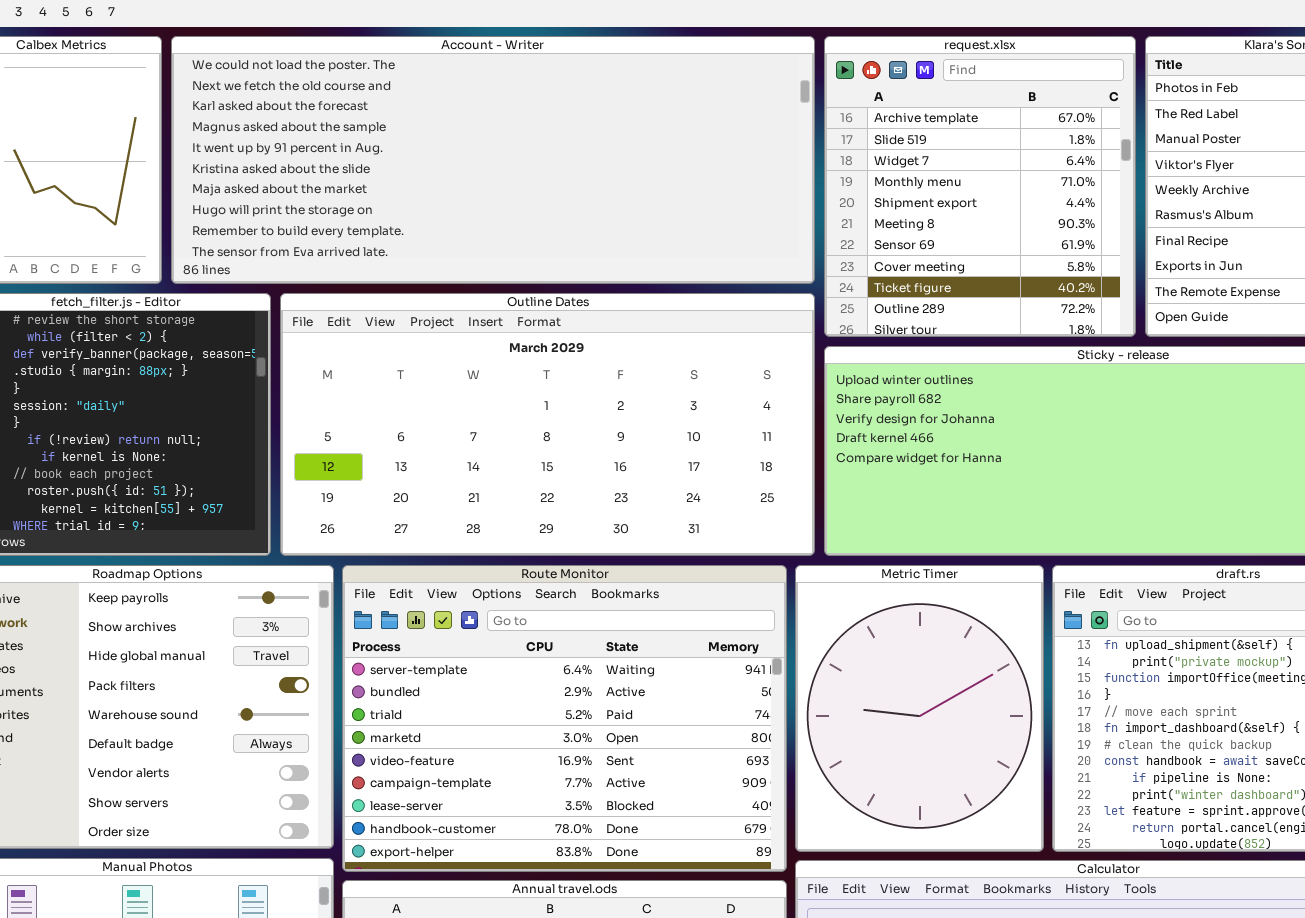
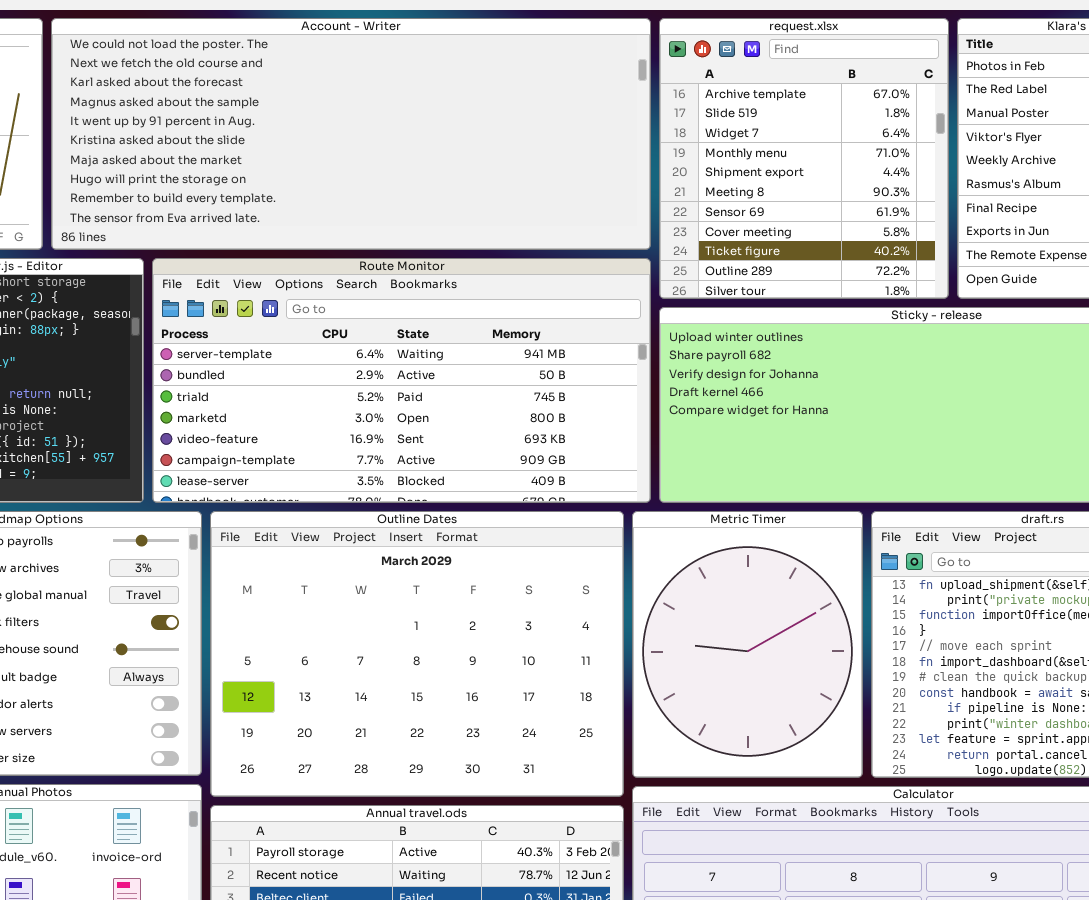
Outline Dates: [280,293,815,556] -> [210,511,624,797], moved, resized
Route Monitor: [342,565,787,872] -> [152,258,651,503], moved, resized

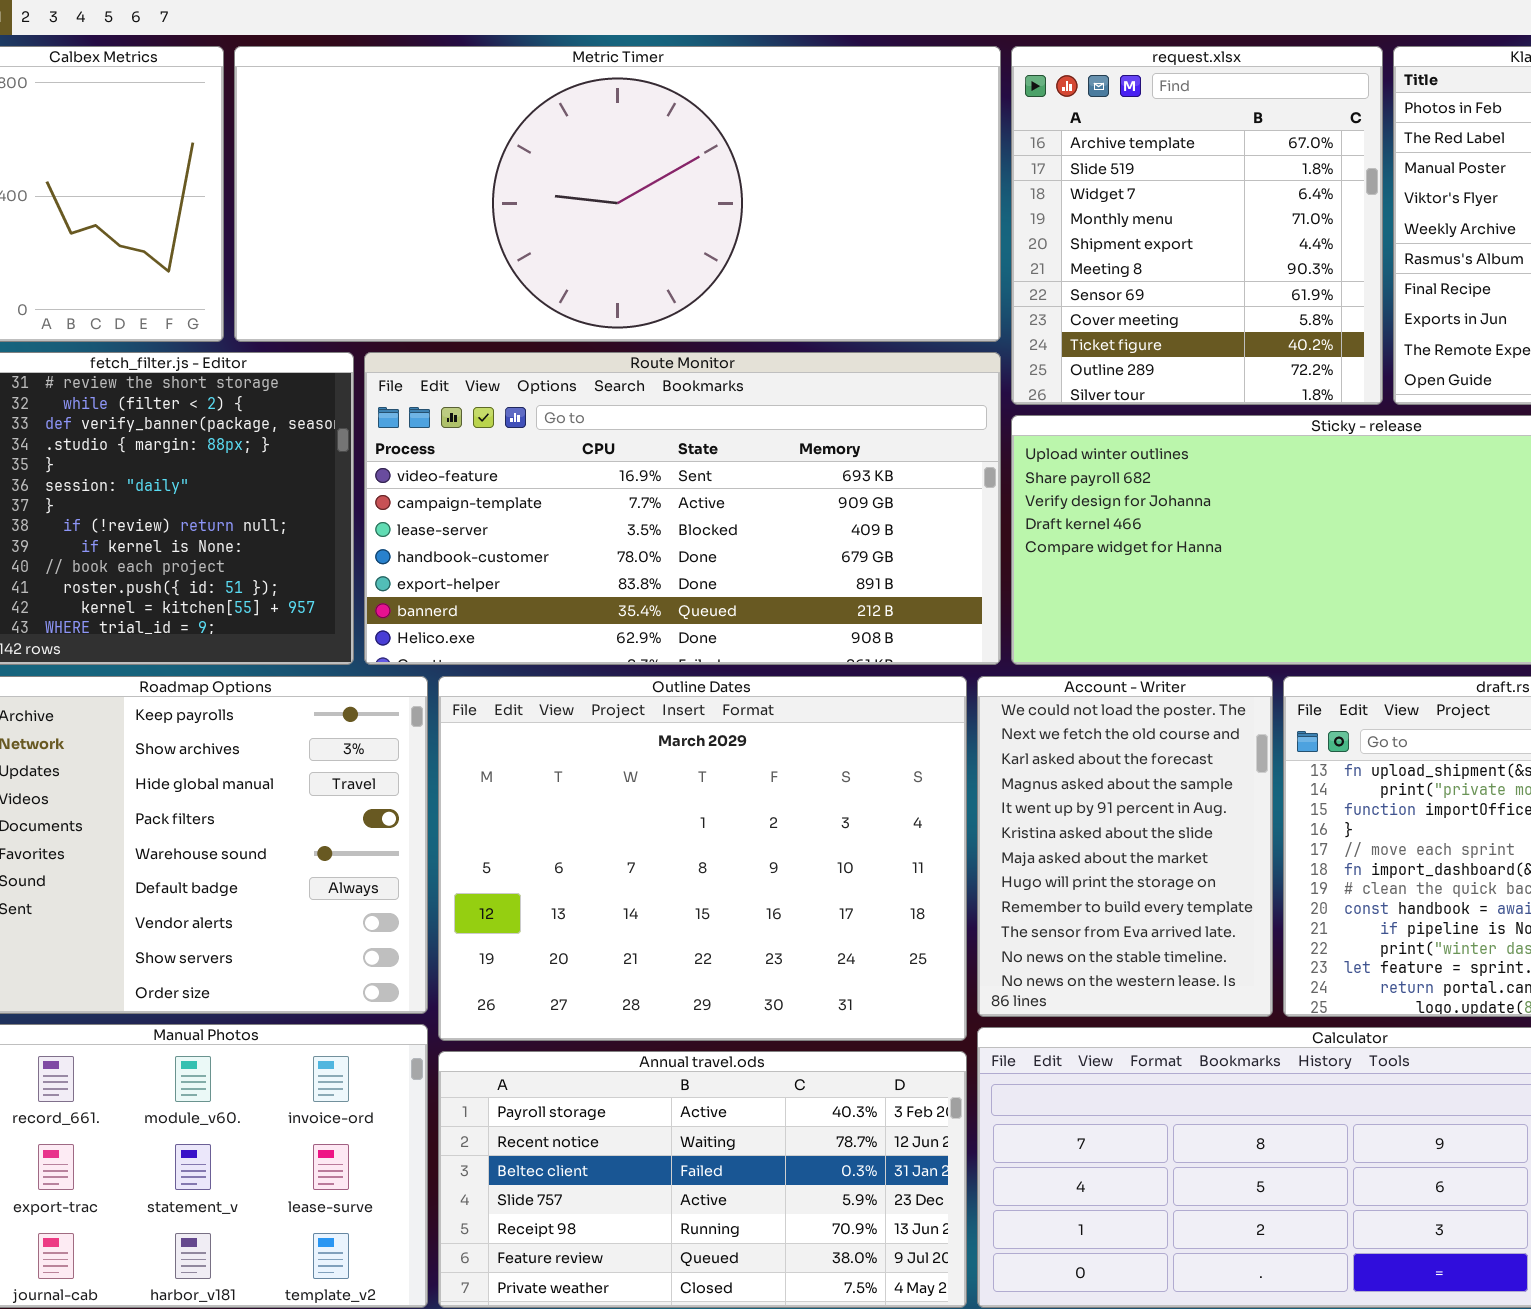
Account - Writer: [51,18,651,250] -> [977,676,1273,1017], moved, resized
Route Monitor: [152,258,651,503] -> [364,352,1001,665], scrolled down 4 rows
Metric Timer: [632,511,863,778] -> [234,46,1001,342], moved, resized

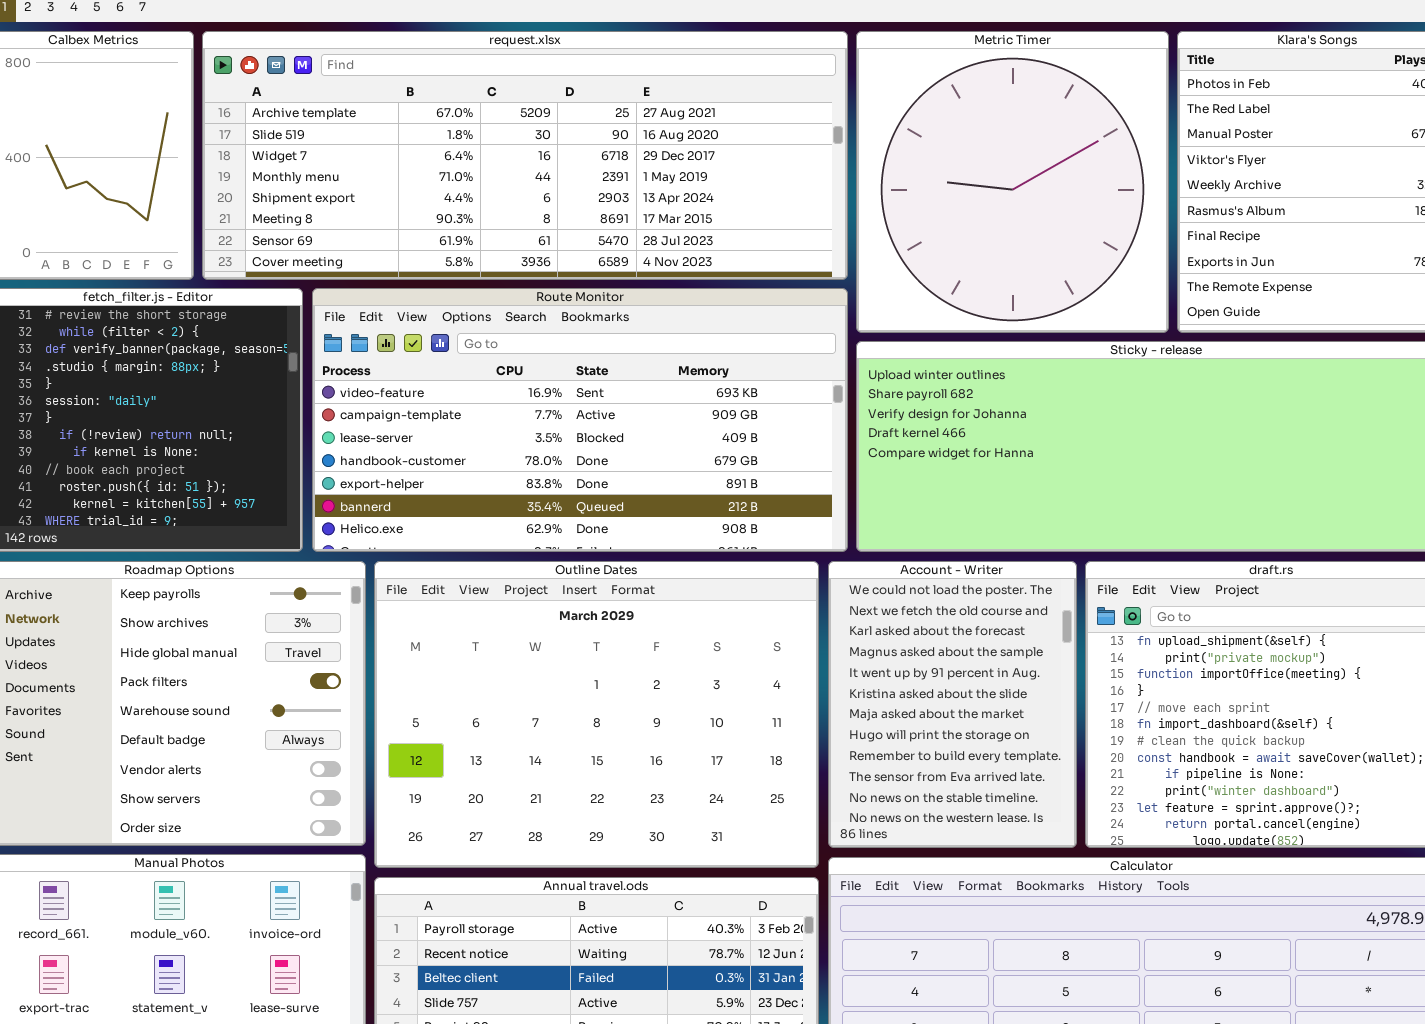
Metric Timer: [234,46,1001,342] -> [856,31,1169,333], moved, resized
request.xlsx: [1011,46,1383,405] -> [202,31,848,280], moved, resized

